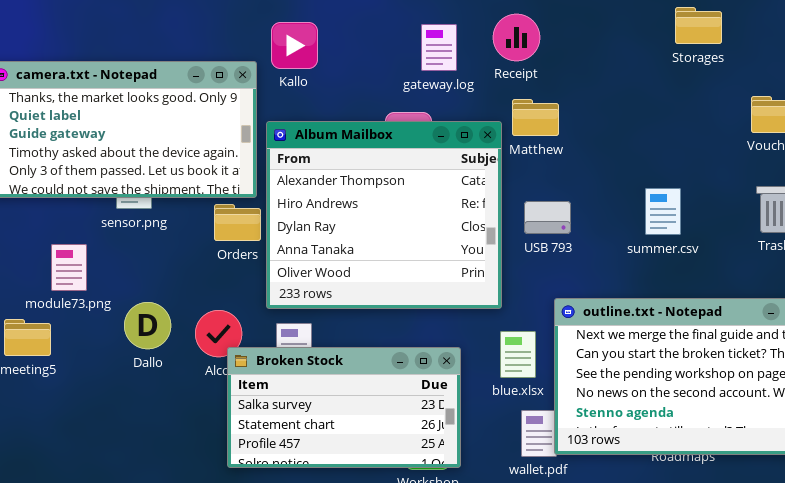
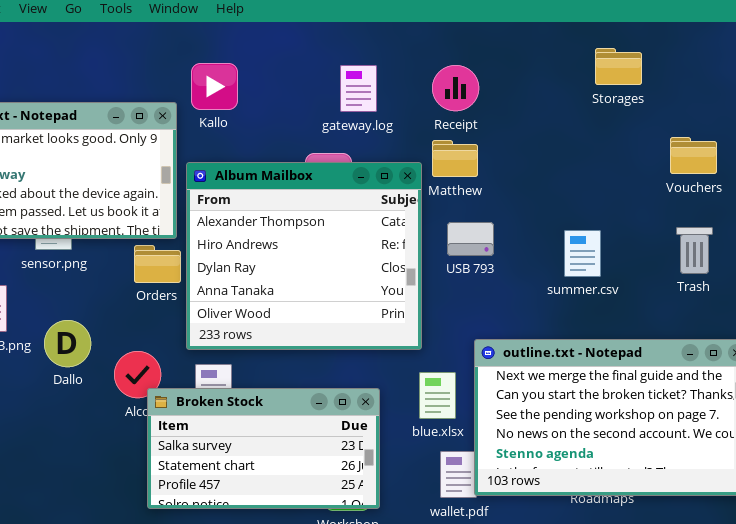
Receipt: [493,14,540,61] -> [432,65,479,111], moved
USB 793: [524,201,571,234] -> [447,222,494,256], moved
Dallo: [124,302,171,349] -> [44,320,91,367], moved

